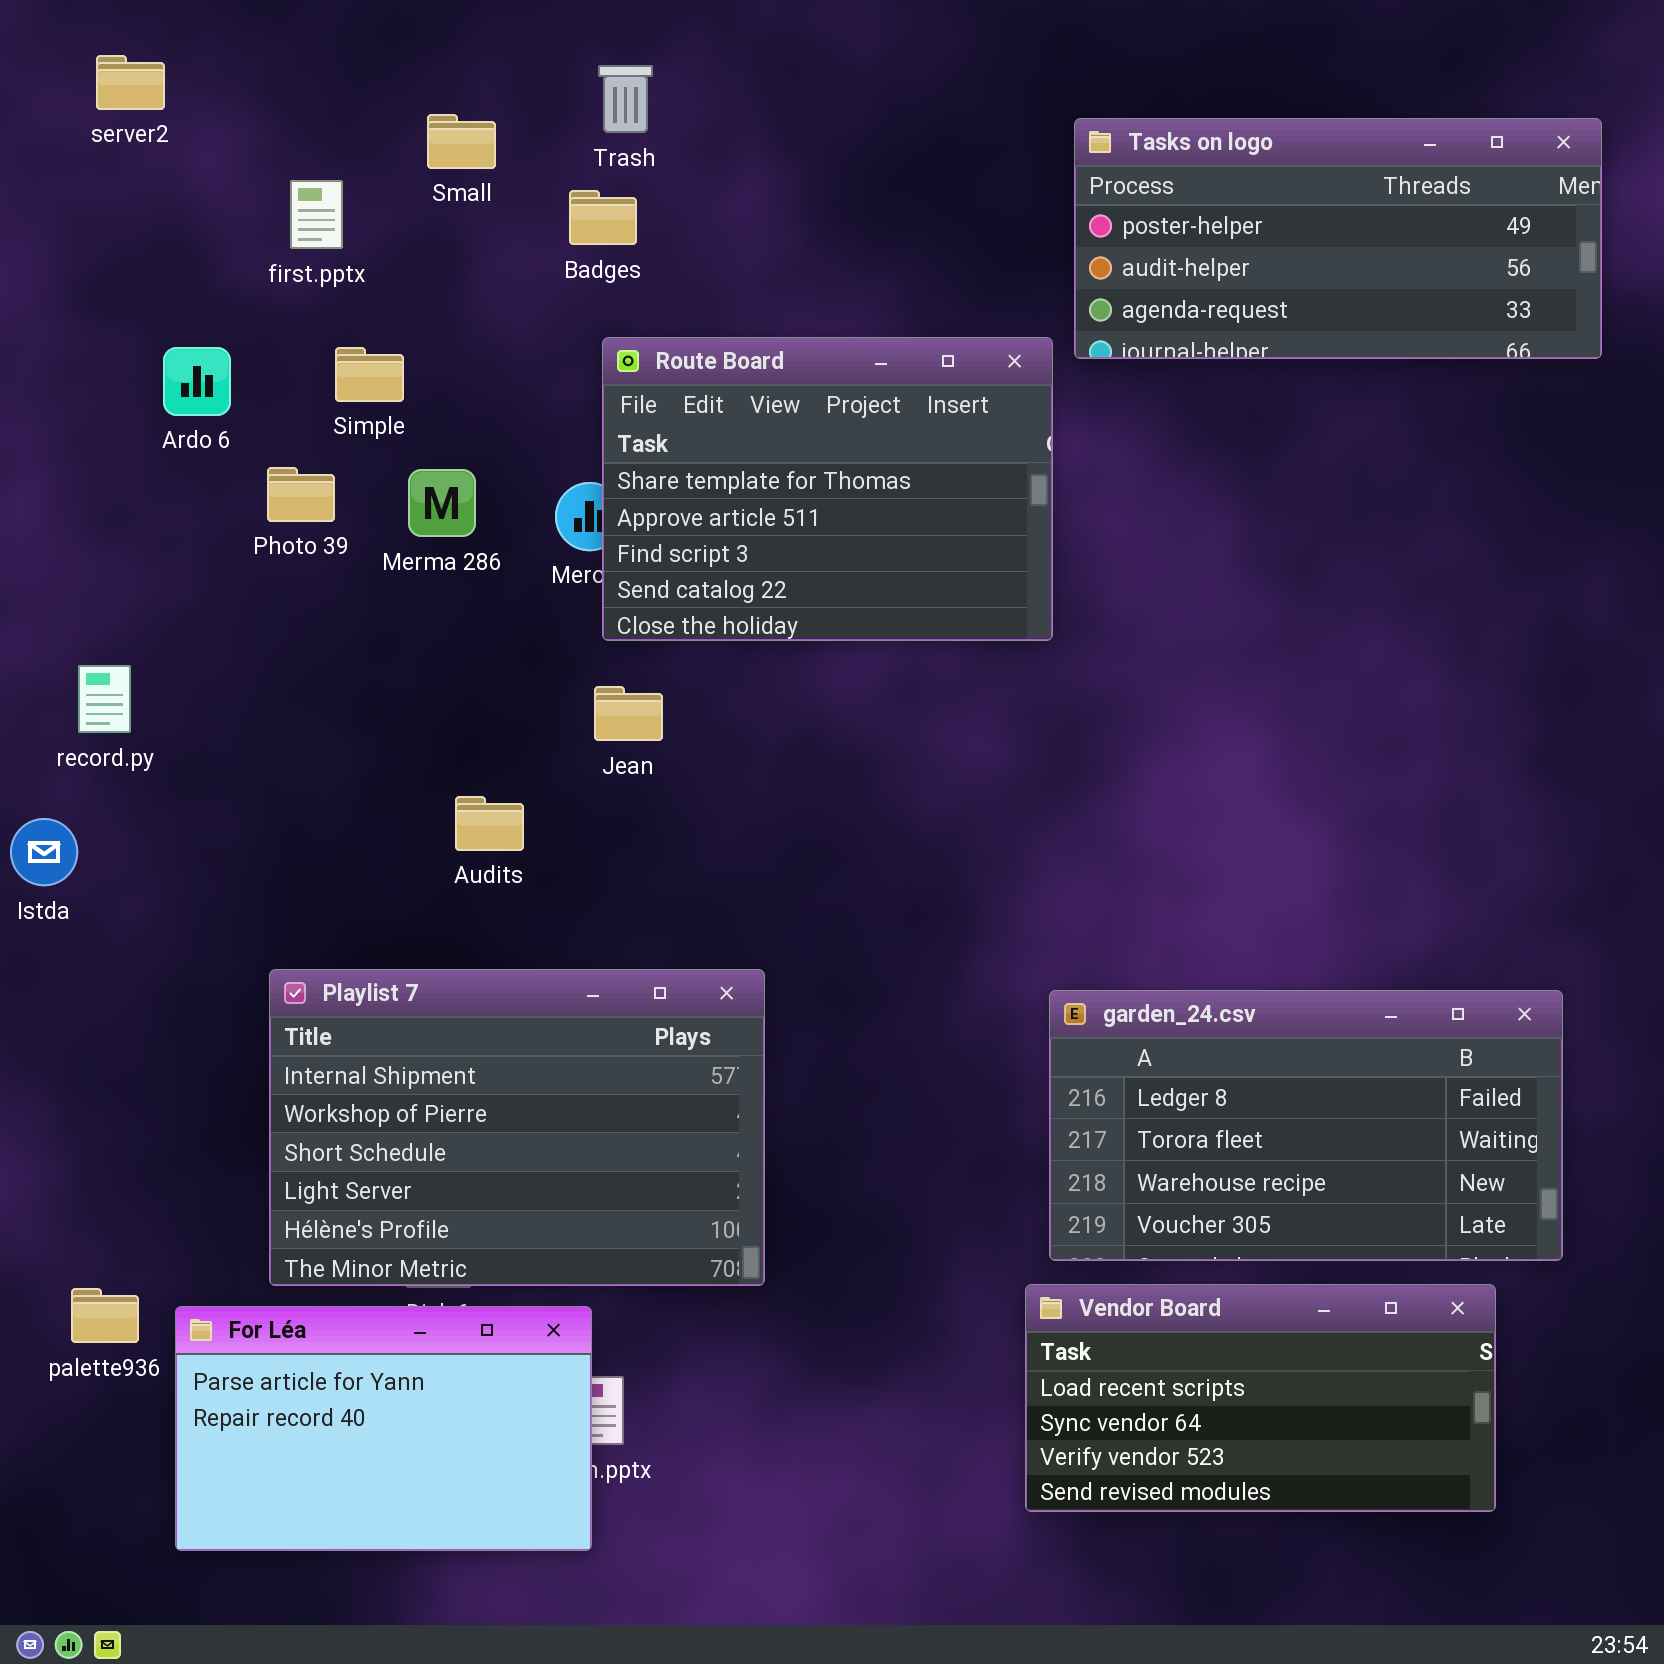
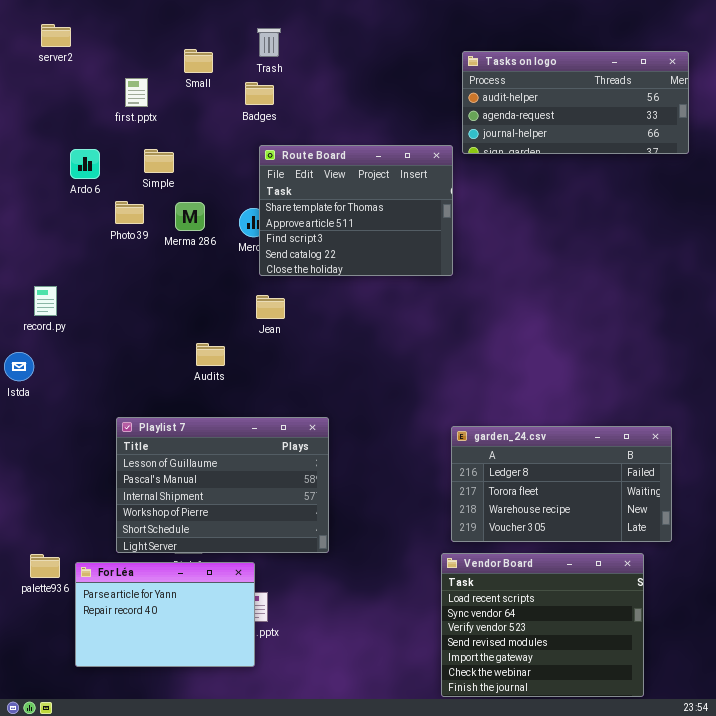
Tasks on logo: [1074,118,1602,359] -> [462,51,689,154], scrolled down 1 row
Playlist 7: [269,969,765,1286] -> [116,417,329,553], scrolled up 2 rows
Vendor Board: [1025,1284,1496,1512] -> [441,553,644,697], resized

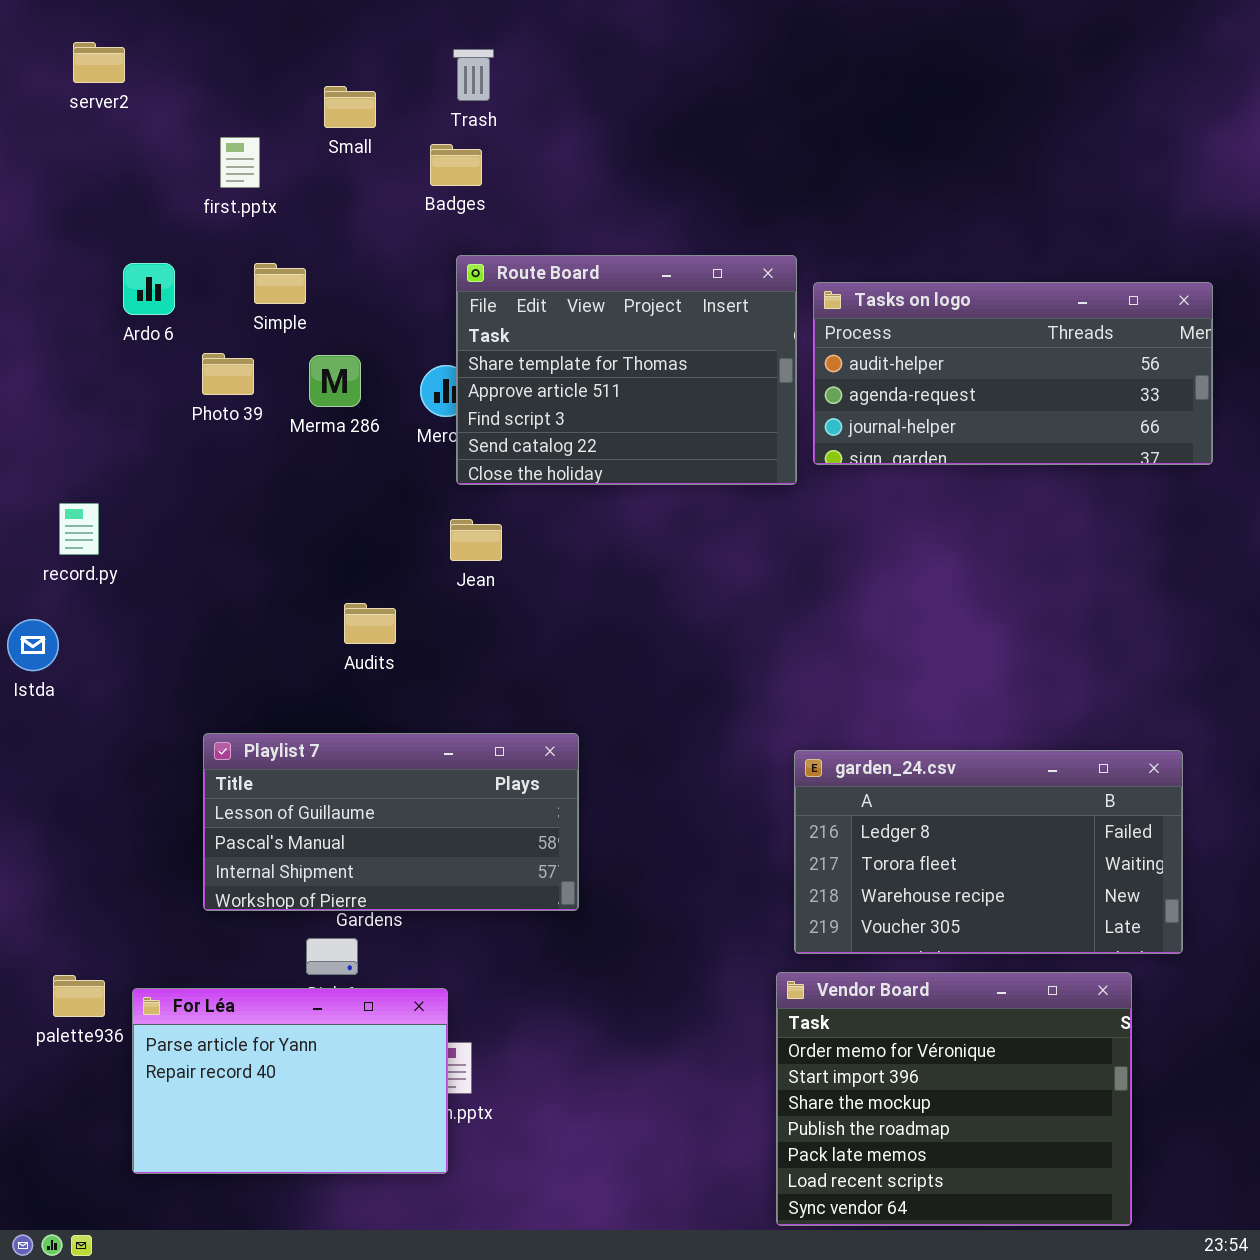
Tasks on logo: [462,51,689,154] -> [813,282,1213,465], moved
Playlist 7: [116,417,329,553] -> [203,733,579,911], resized
Vendor Board: [441,553,644,697] -> [776,972,1132,1226], scrolled up 5 rows

